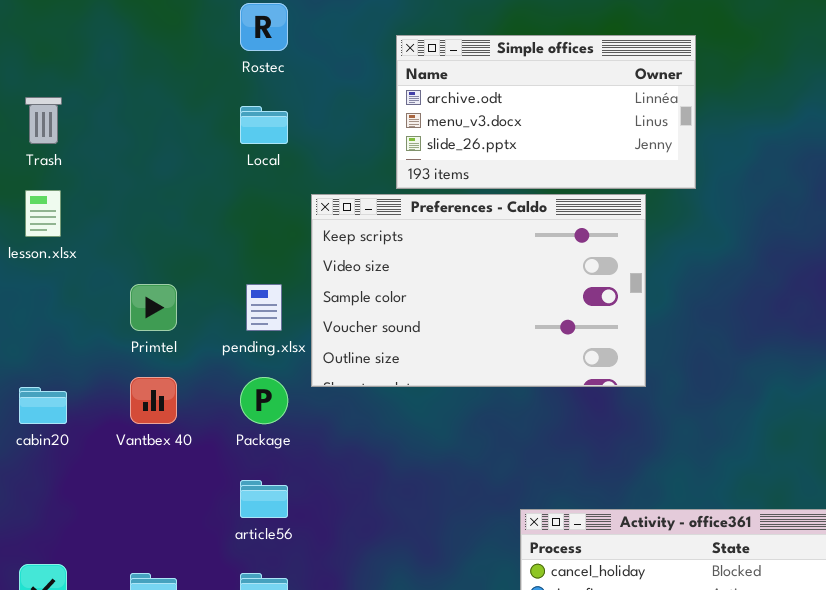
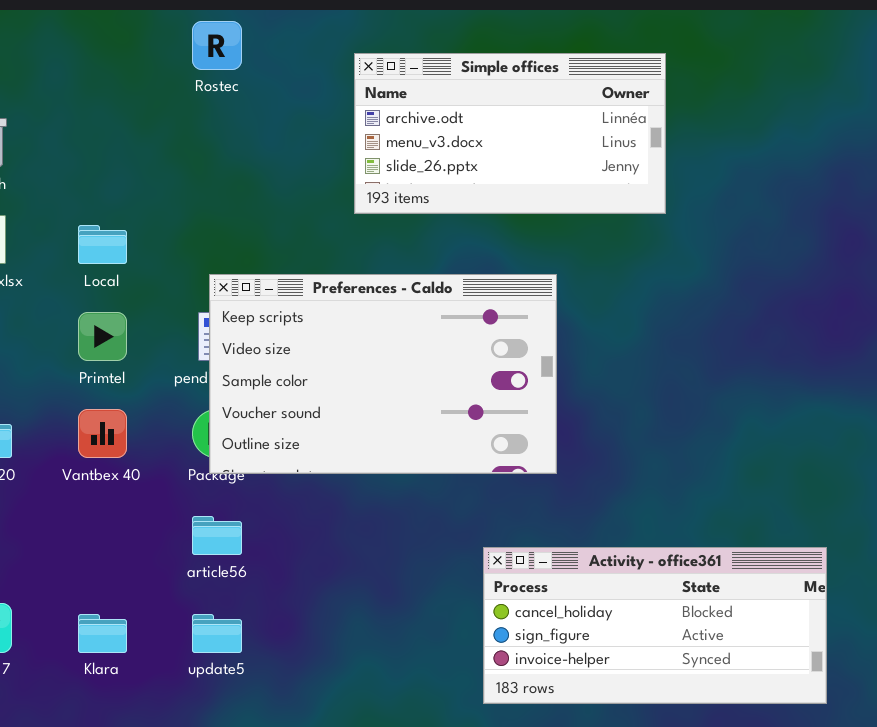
Local: [240,106,288,144] -> [78,225,127,264], moved
Preferences - Caldo: [311,194,646,387] -> [209,274,557,474], moved

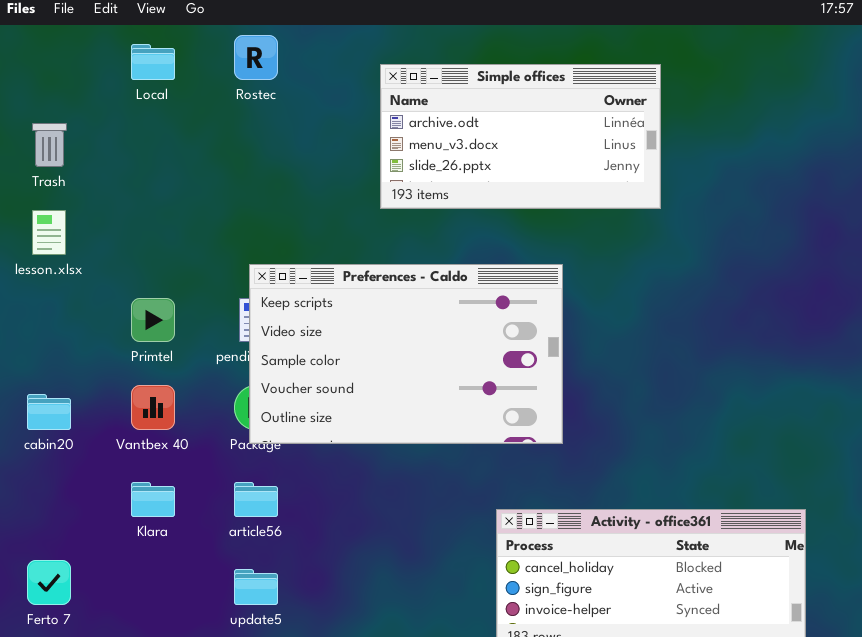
Local: [78,225,127,264] -> [131,44,175,80], moved
Klara: [78,614,127,653] -> [131,482,175,517], moved

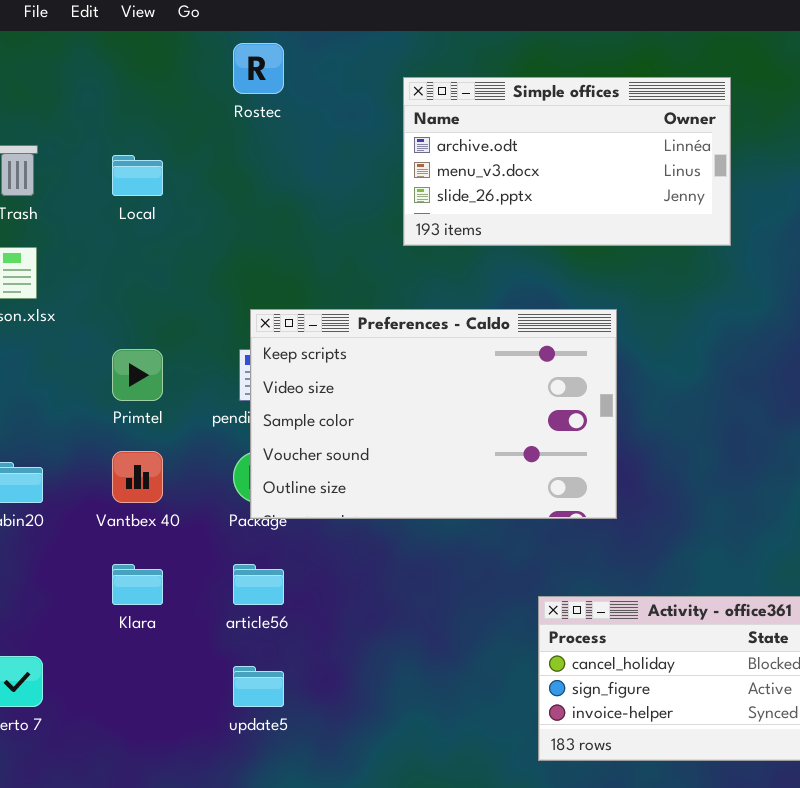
Local: [131,44,175,80] -> [112,155,163,196], moved

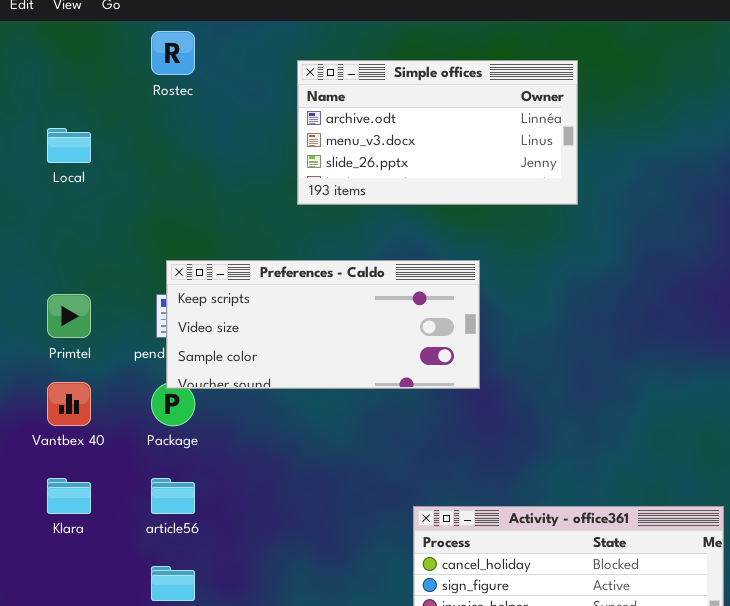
Preferences - Caldo: [250,309,617,519] -> [166,260,480,389], resized

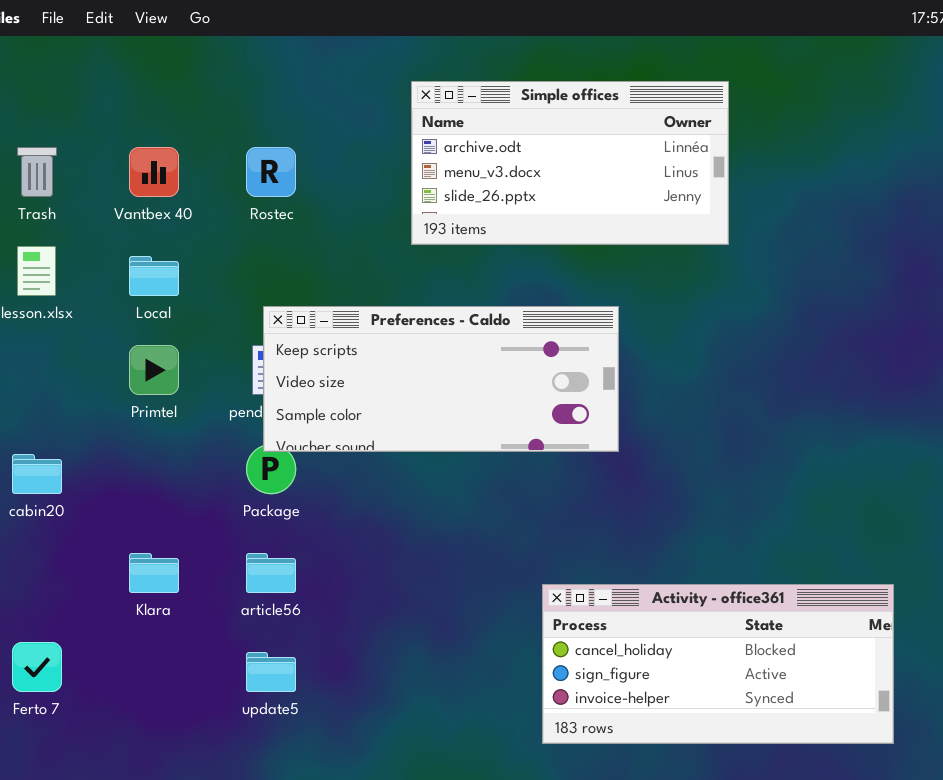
Rostec: [151,31,195,75] -> [246,147,296,197], moved
Local: [47,128,91,163] -> [129,256,179,296], moved
Vantbex 40: [47,382,91,426] -> [129,147,179,197], moved

